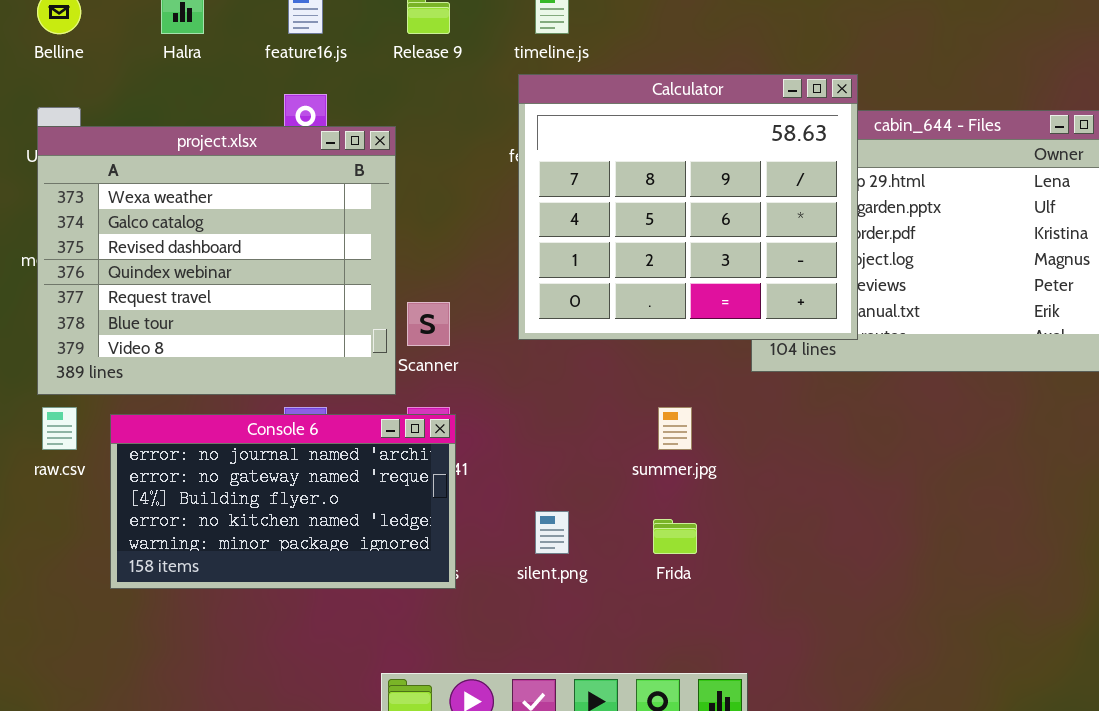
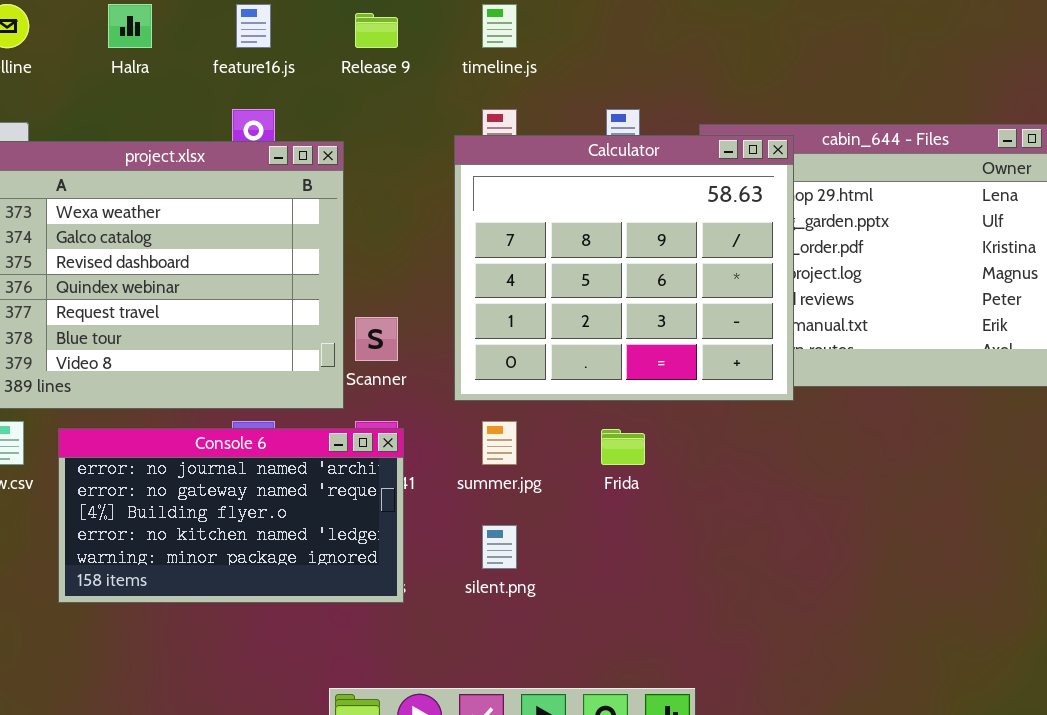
Calculator: [518,74,858,340] -> [454,135,794,401], moved
summer.jpg: [658,407,692,450] -> [482,421,517,465], moved
Frida: [653,519,697,554] -> [601,429,645,465], moved

